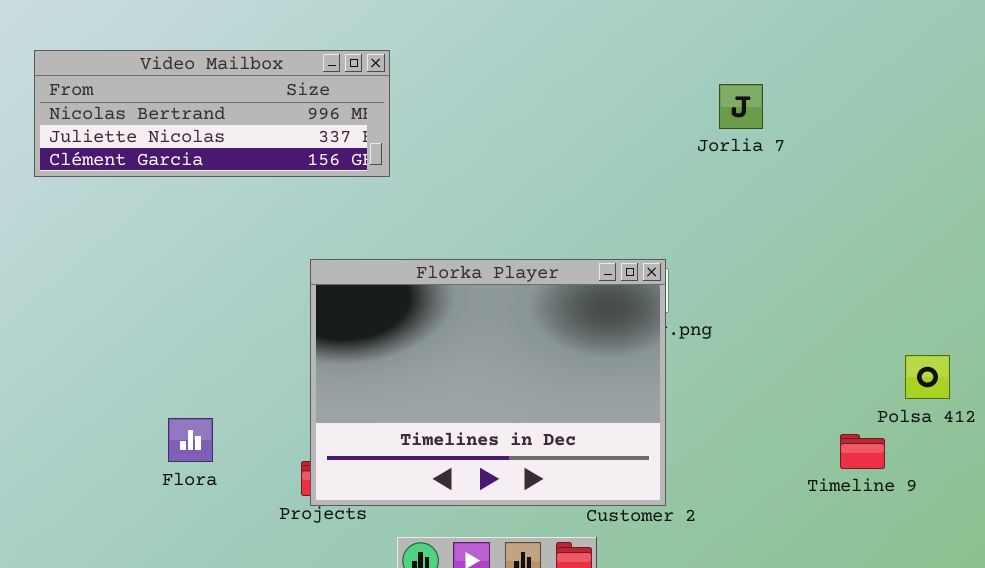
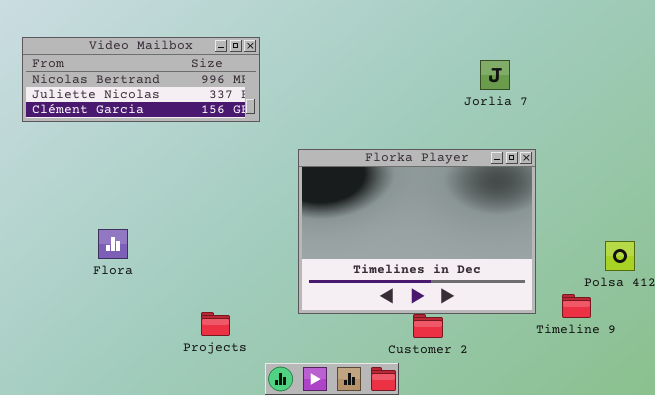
Florka Player: [310,259,666,506] -> [298,149,536,314], moved
Flora: [168,418,213,462] -> [98,229,128,259], moved

